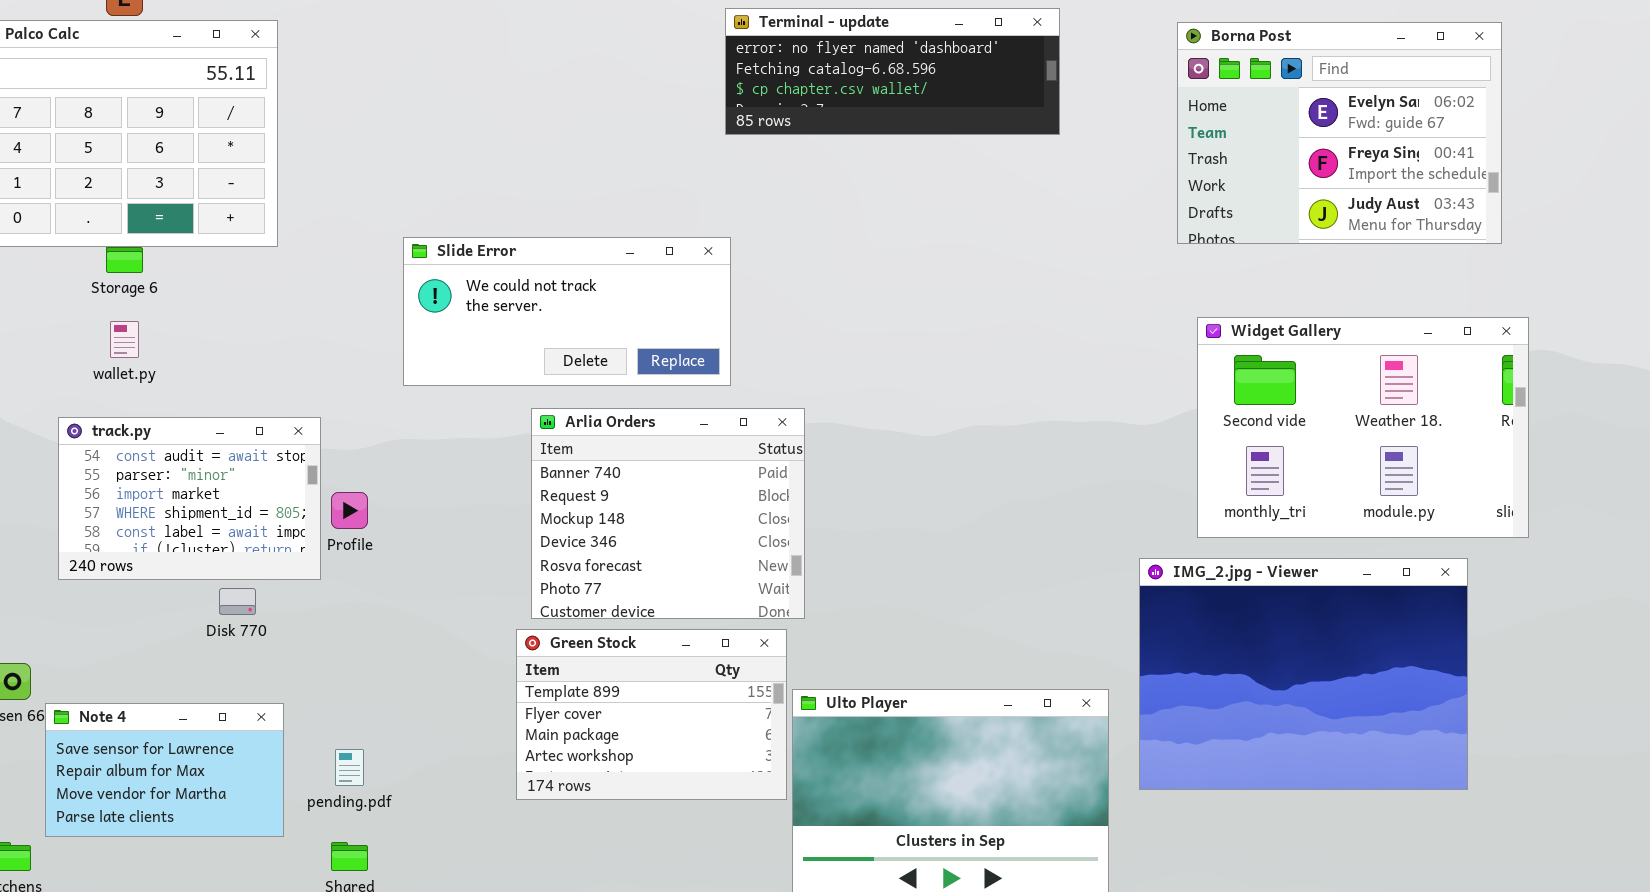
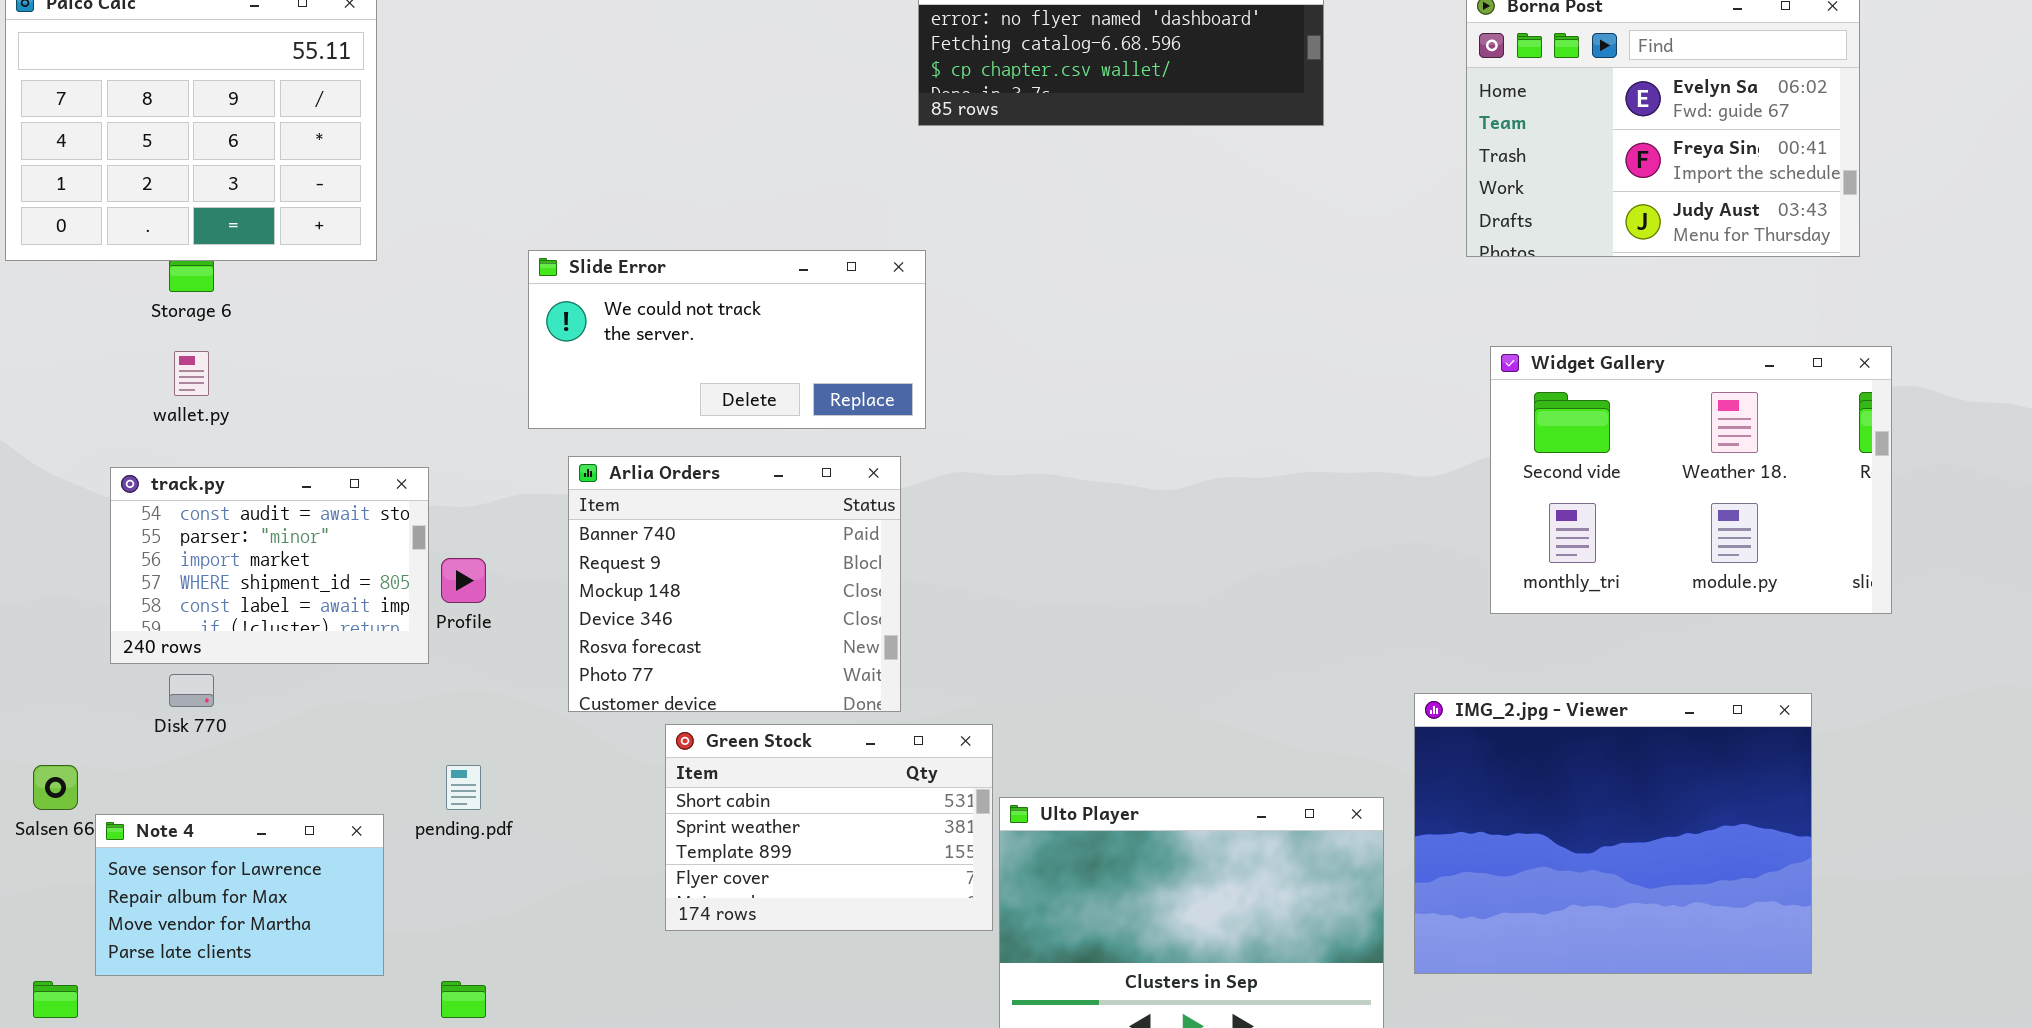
Arlia Orders: [531,408,805,619] -> [568,456,901,712], moved
IMG_2.jpg - Viewer: [1139,558,1468,790] -> [1414,693,1812,974], moved
Disk 770: [219,588,256,615] -> [169,674,214,707], moved
Green Stock: [516,629,787,800] -> [665,724,993,931], scrolled up 2 rows
pending.pdf: [335,749,364,786] -> [446,765,481,810], moved

